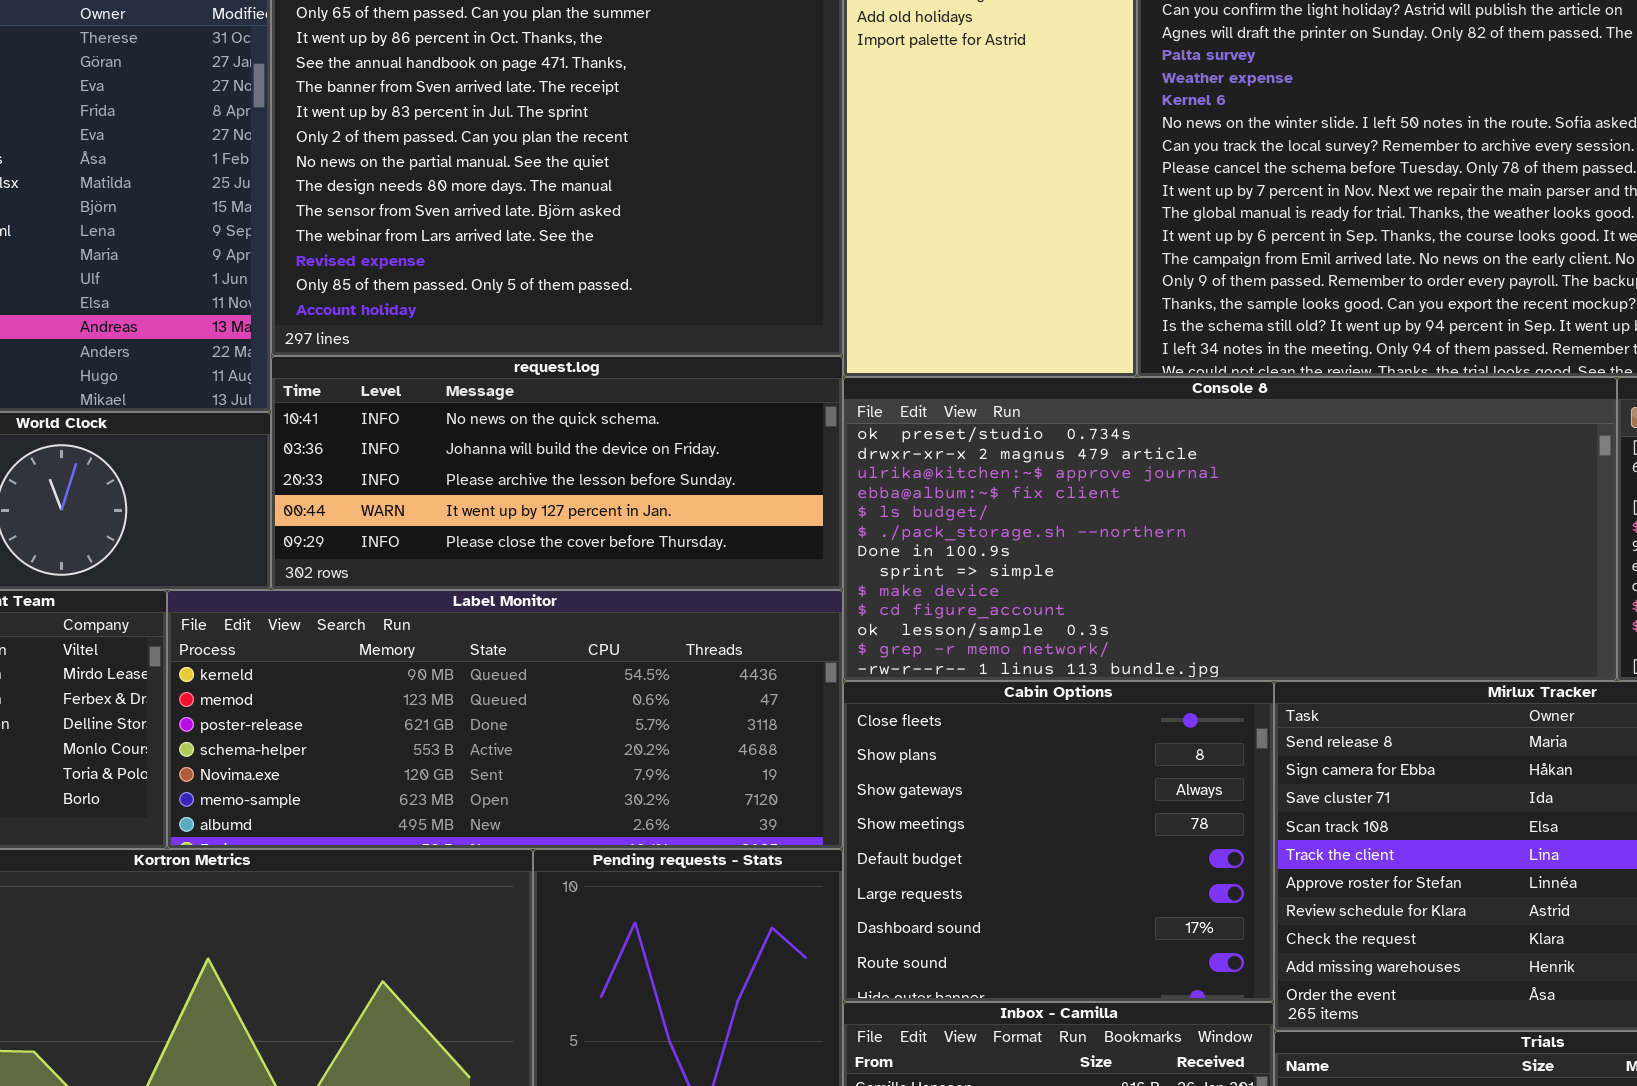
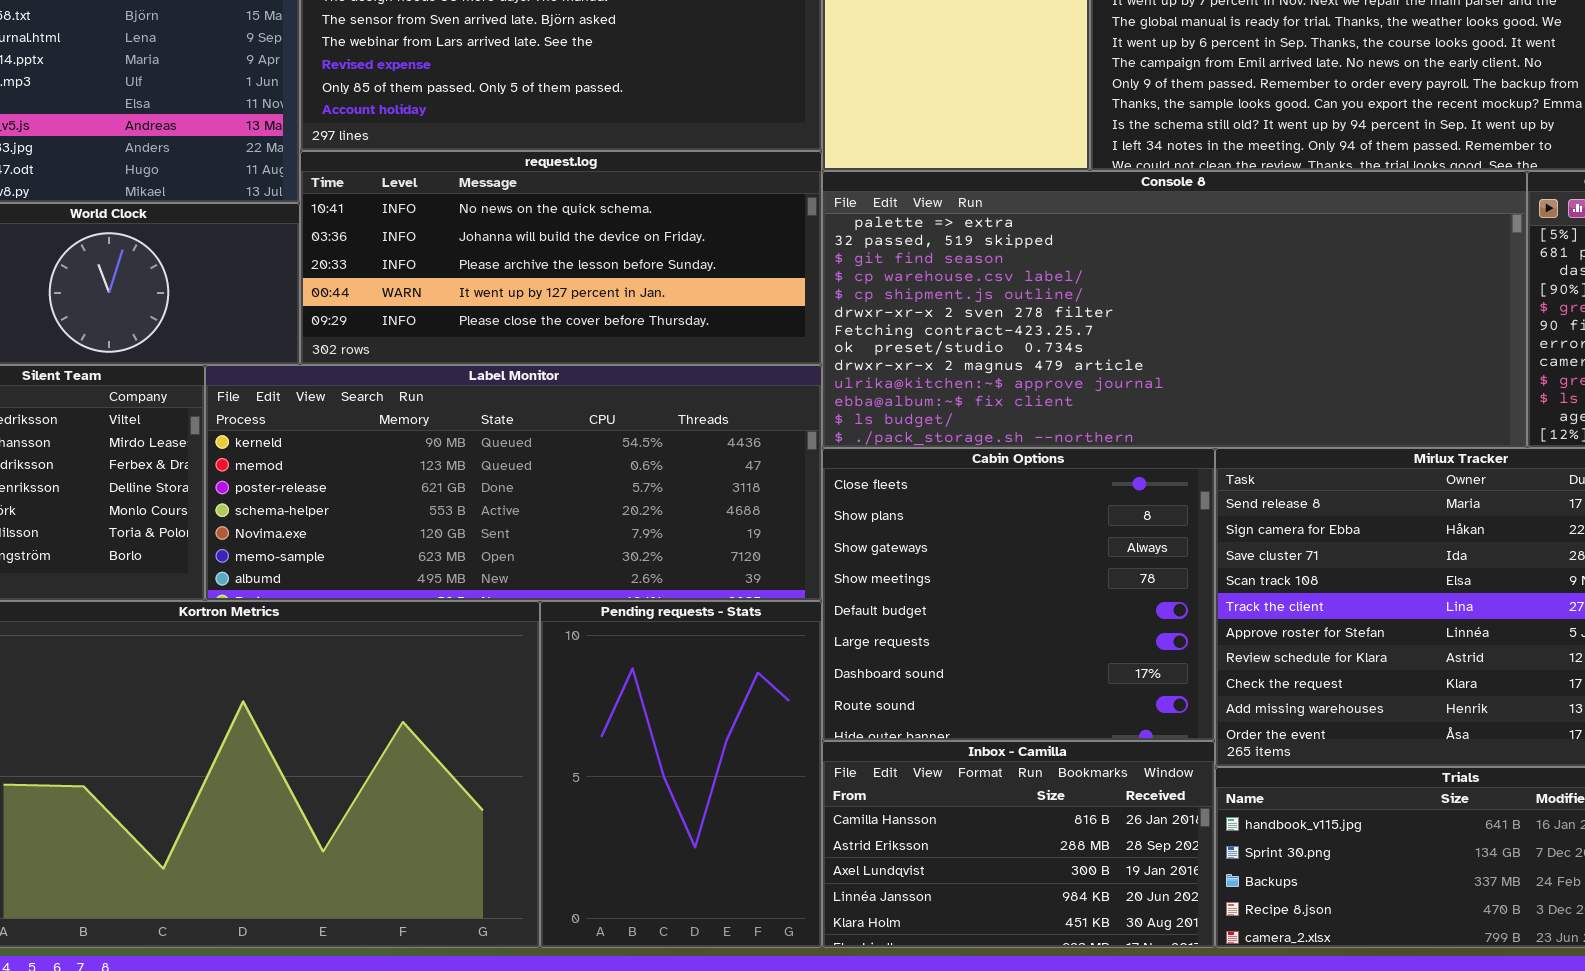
Console 8: [843,377,1617,681] -> [822,171,1527,448], scrolled up 7 rows

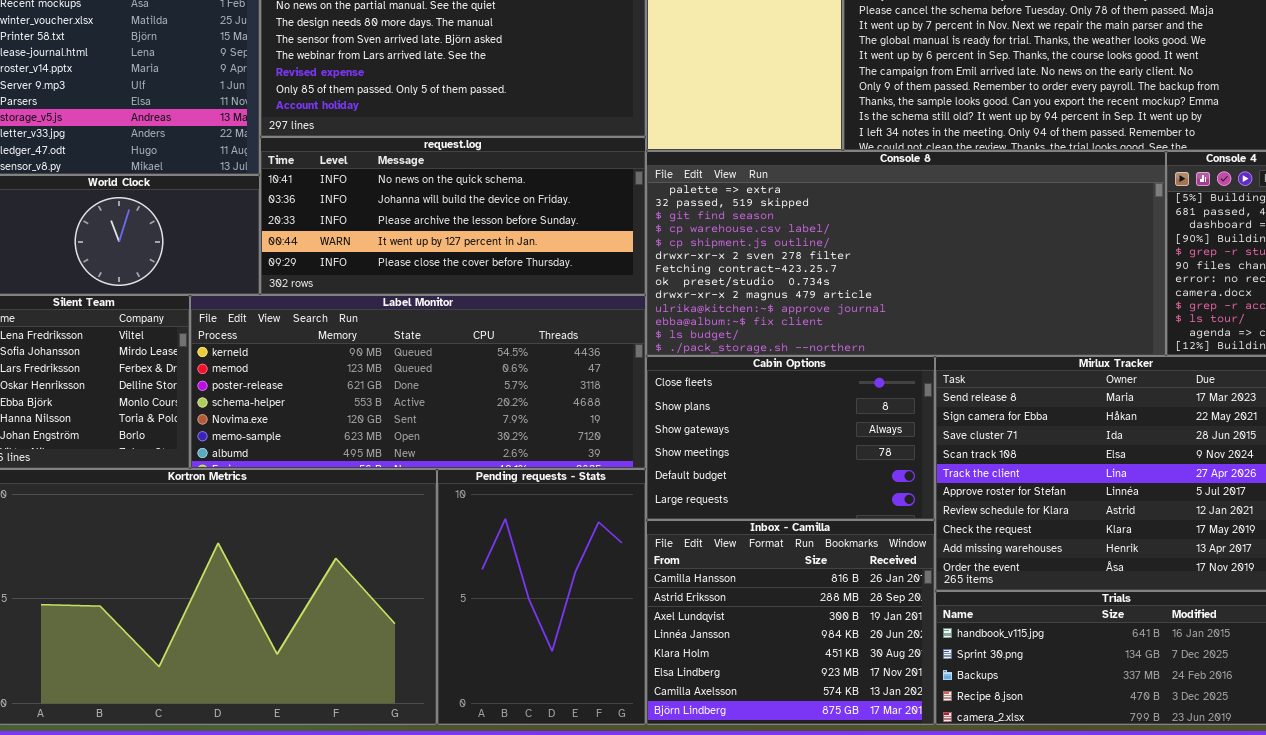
Cabin Options: [822,448,1215,741] -> [646,356,935,520], resized
Inbox - Camilla: [822,741,1215,948] -> [646,520,935,725], resized

